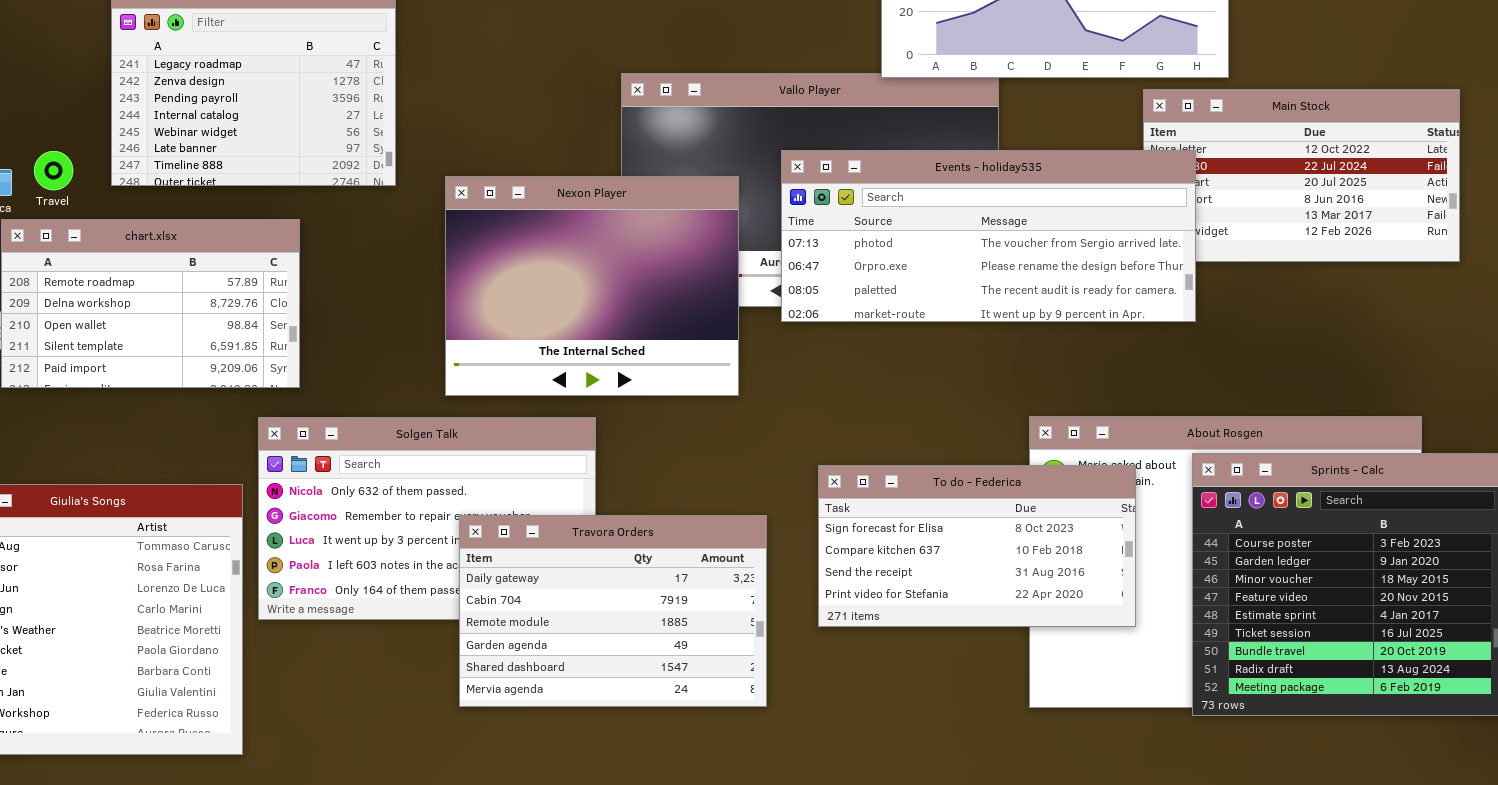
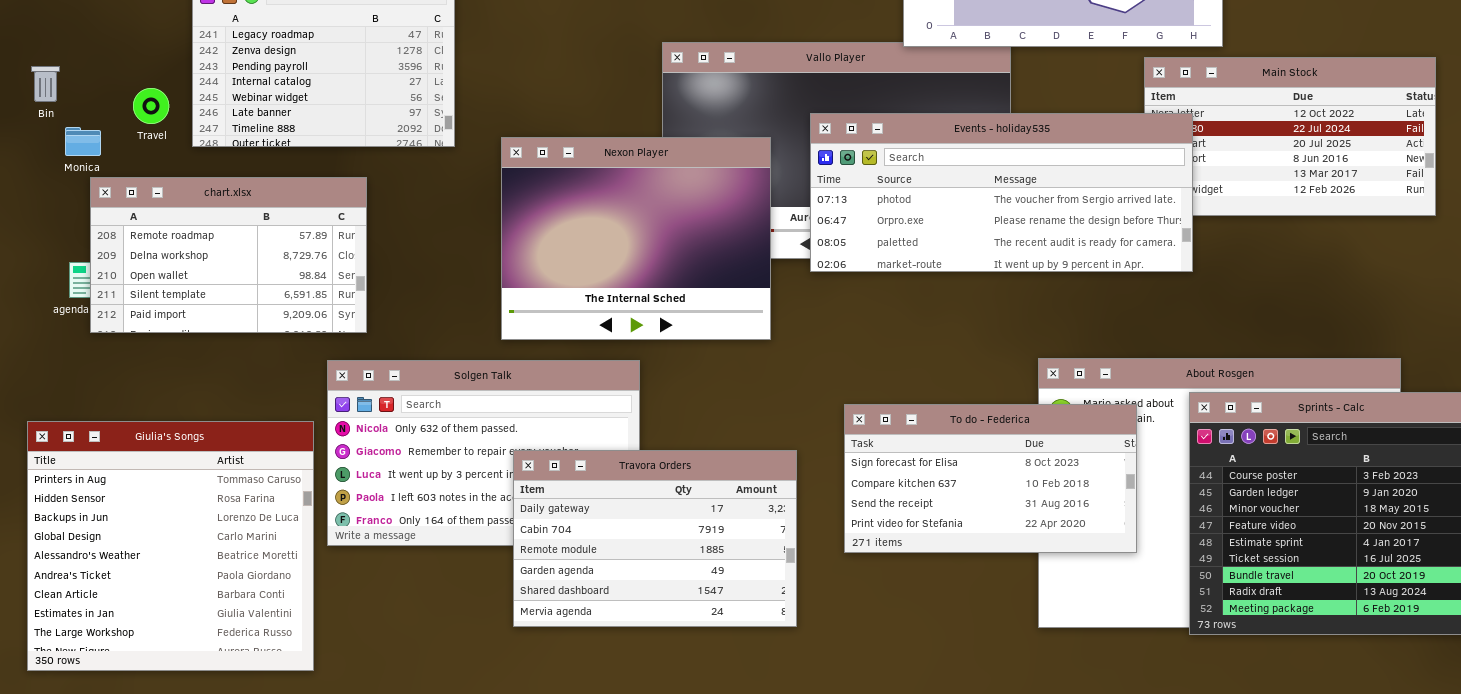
Travel: [34,151,73,190] -> [133,88,169,124], moved

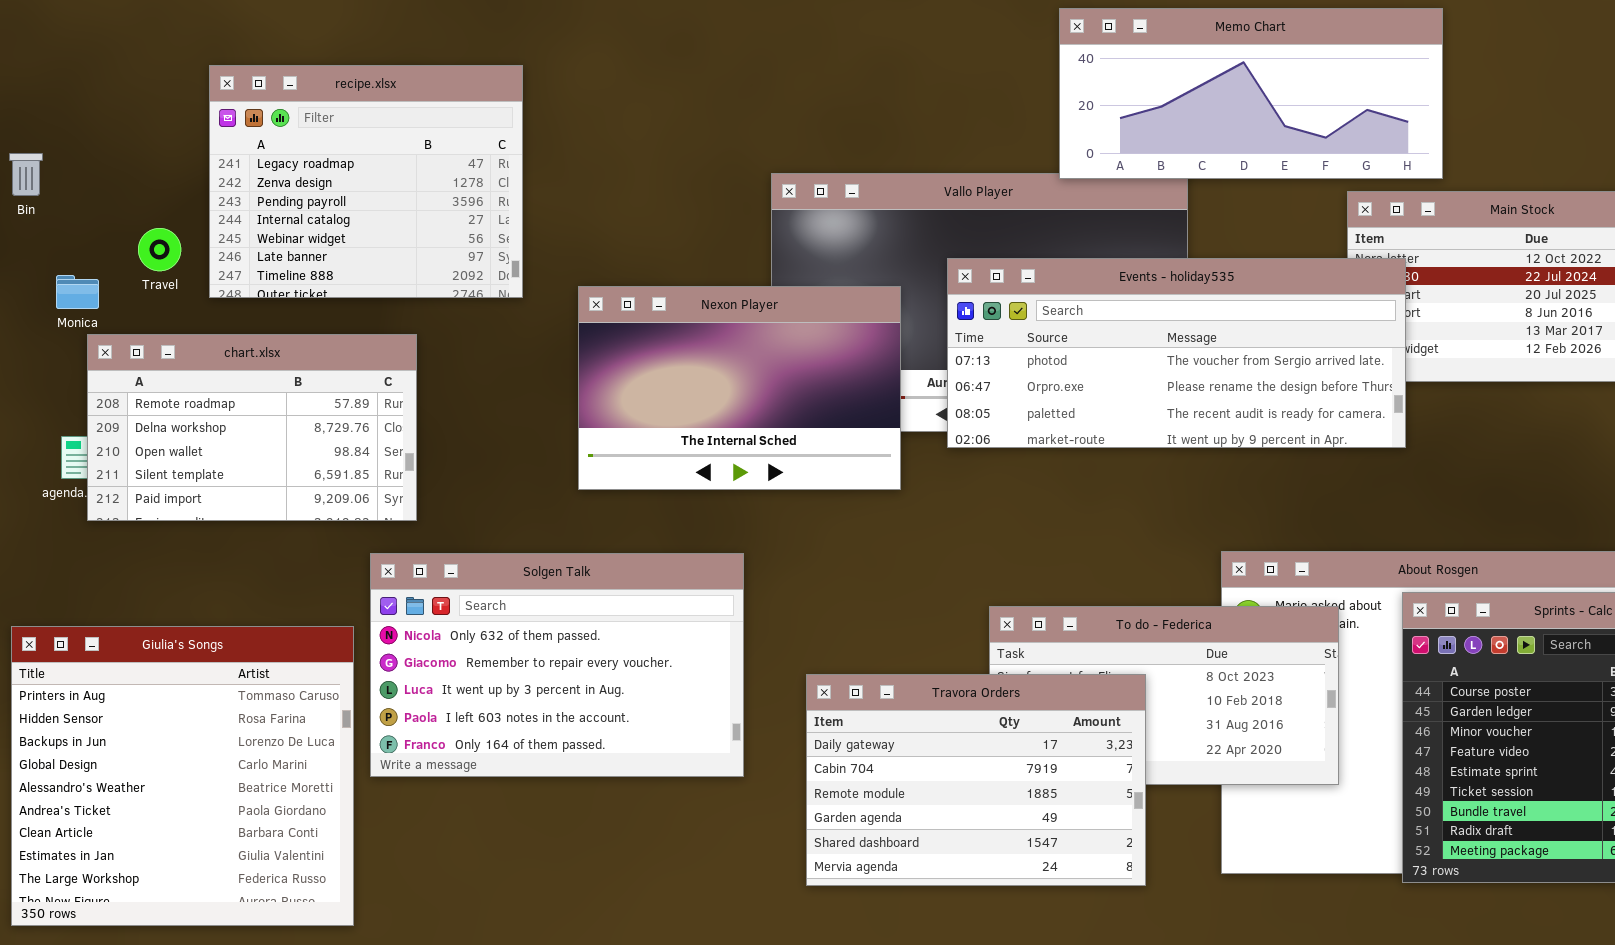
Bin: [31,66,60,102] -> [9,153,43,196], moved
Nexon Player: [501,137,771,340] -> [578,286,901,490], resized
Travora Orders: [513,450,797,627] -> [806,674,1146,886], moved

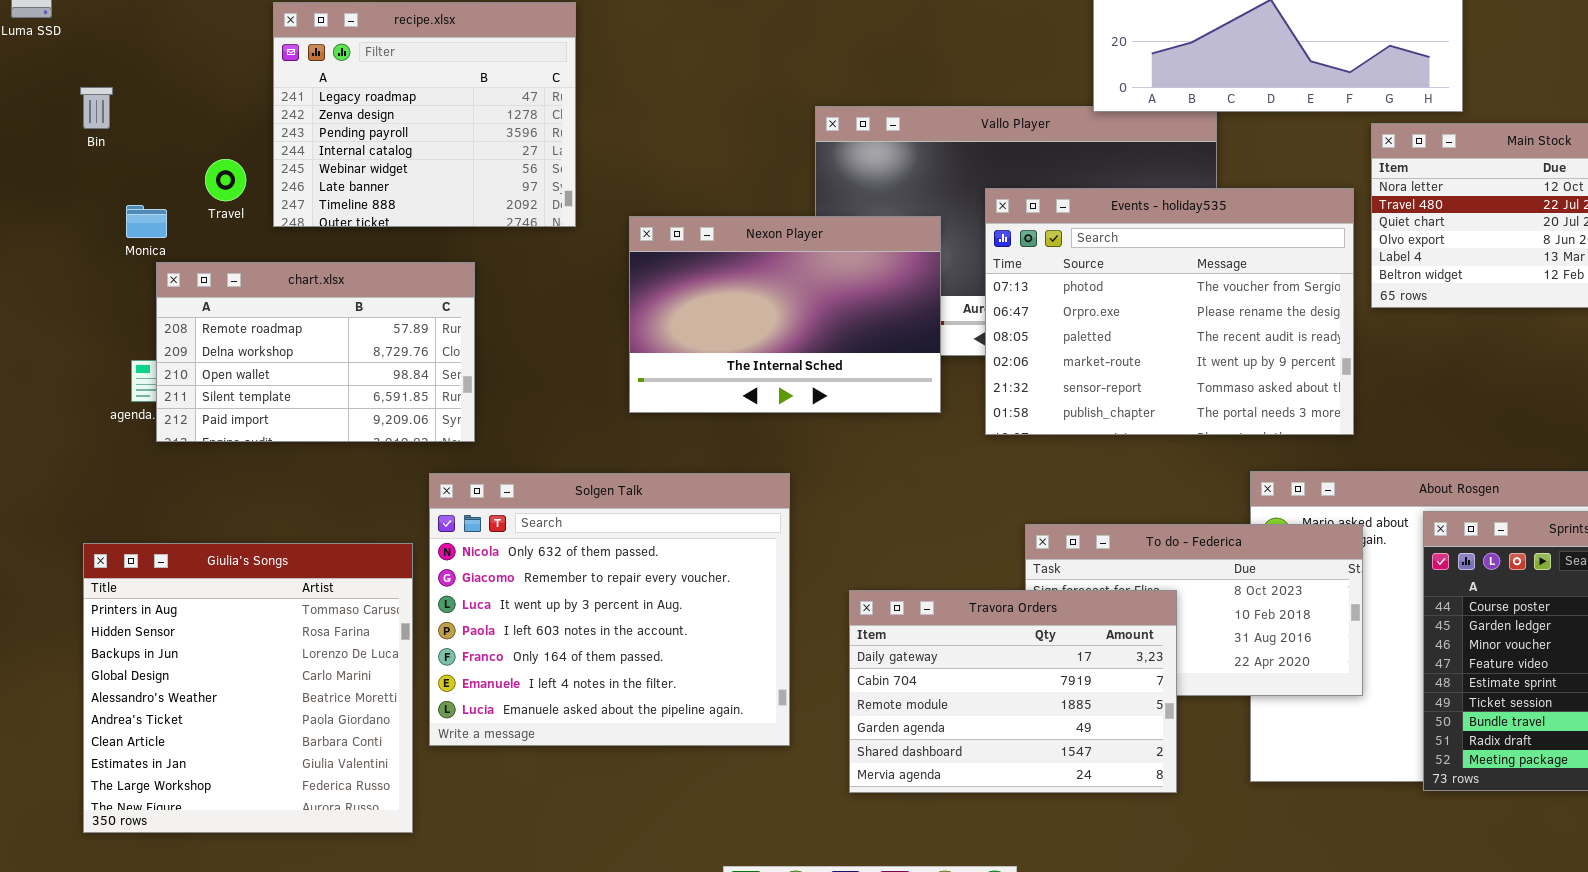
Events - holiday535: [947,258,1406,448] -> [985,188,1354,435], resized
Solgen Talk: [370,553,744,777] -> [429,473,790,746], resized

